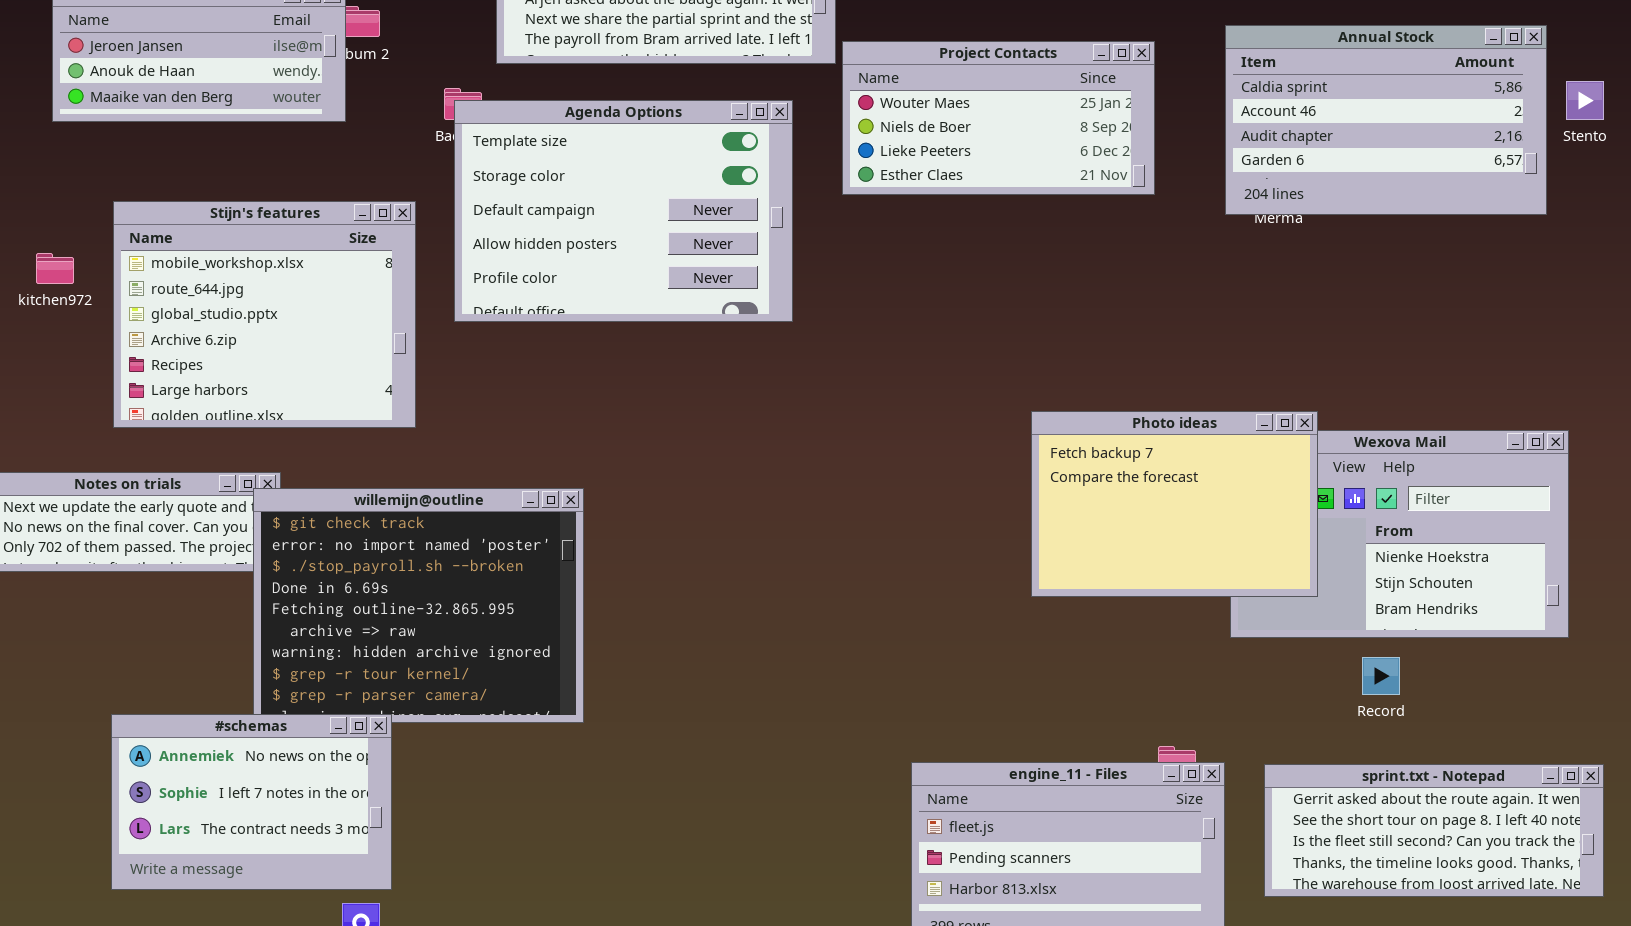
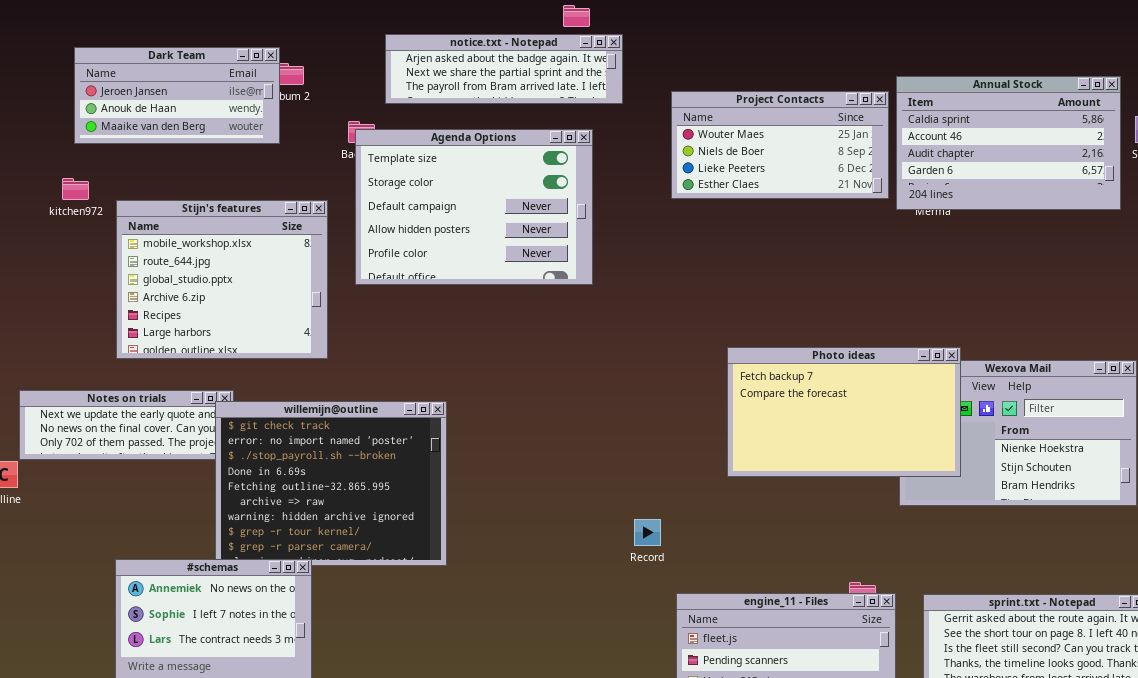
Project Contacts: [842,41,1155,195] -> [671,91,889,199], moved
kitchen972: [36,253,74,284] -> [62,178,89,200], moved
Photo ideas: [1031,411,1318,597] -> [727,347,961,477], resized
Record: [1362,657,1400,695] -> [634,519,661,546], moved

